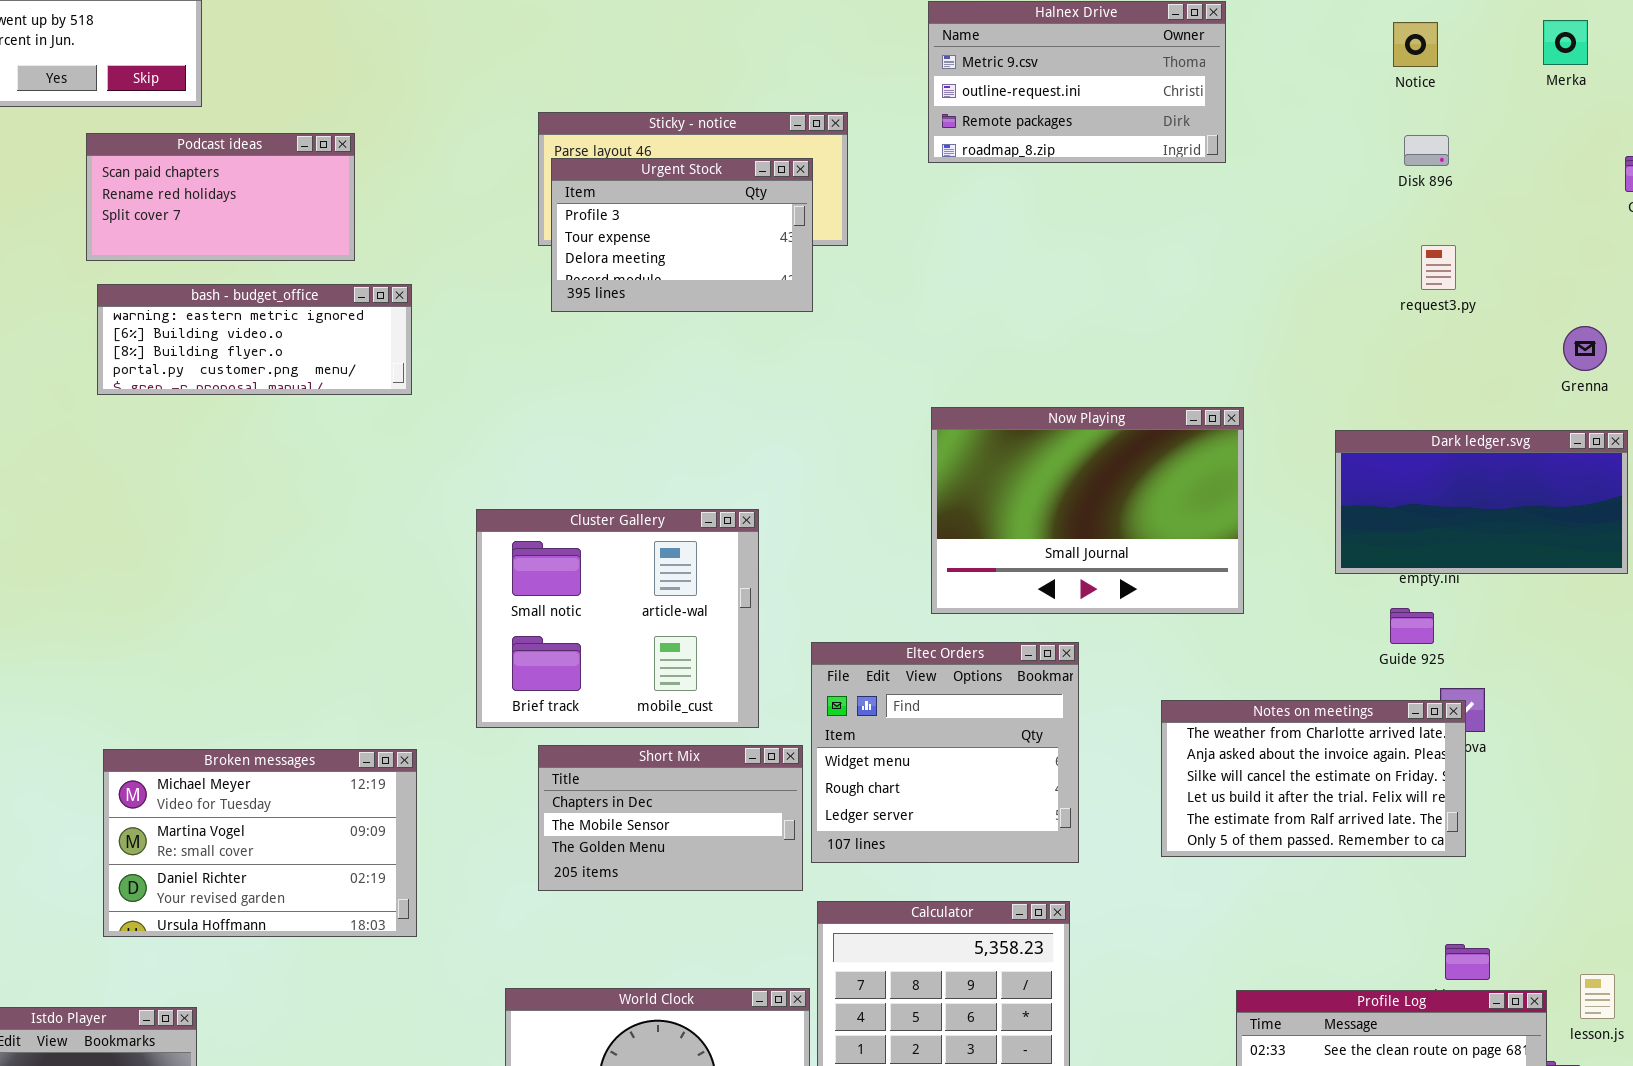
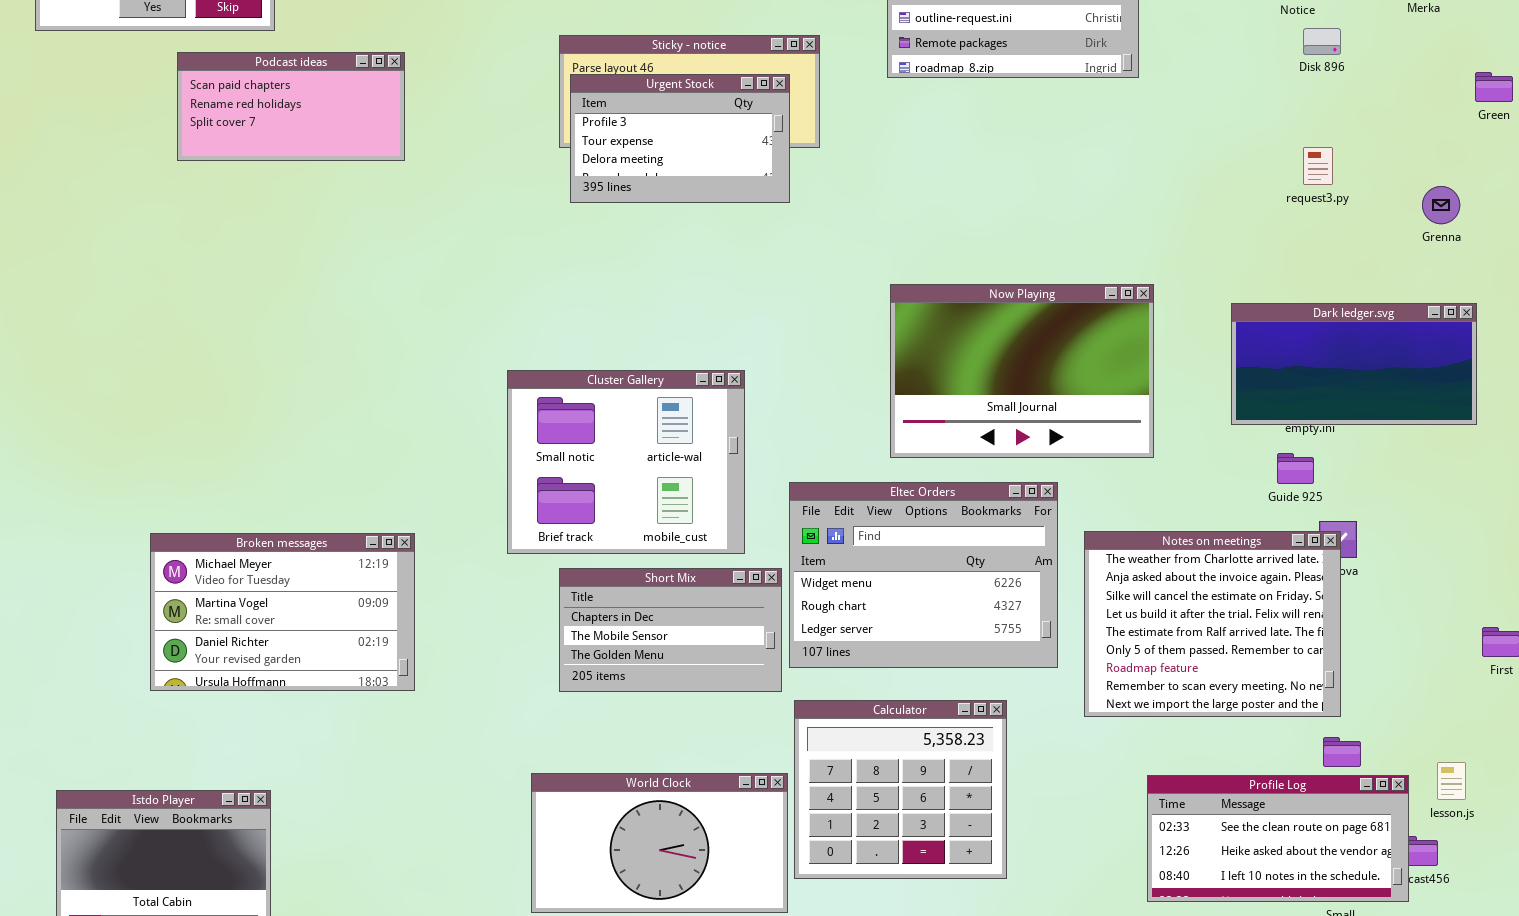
Disk 896: [1404,135,1449,166] -> [1303,28,1341,55], moved
bash - budget_office: [97,284,412,395] -> none, closed
Grenna: [1563,326,1607,371] -> [1422,186,1460,224], moved
Eltec Orders: [811,642,1079,863] -> [789,482,1058,668], resized
Notes on meetings: [1161,700,1466,857] -> [1084,531,1341,717], resized
Broken messages: [103,749,417,937] -> [150,533,415,691], moved

